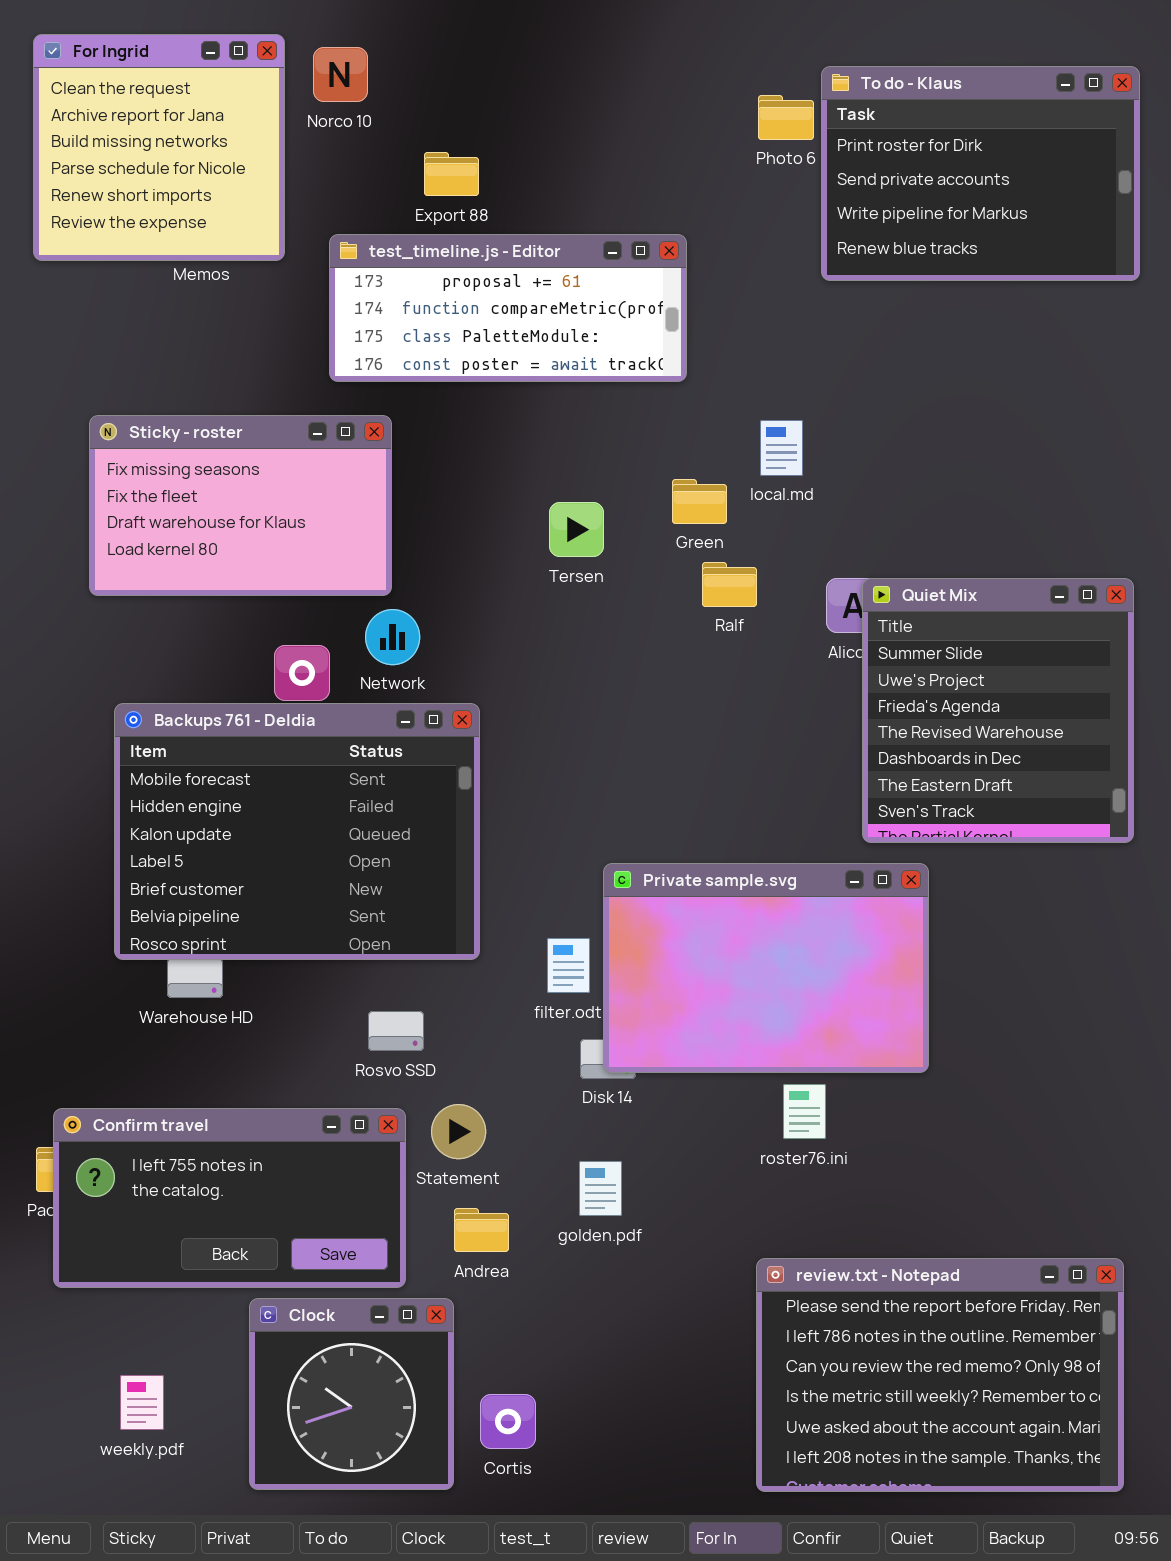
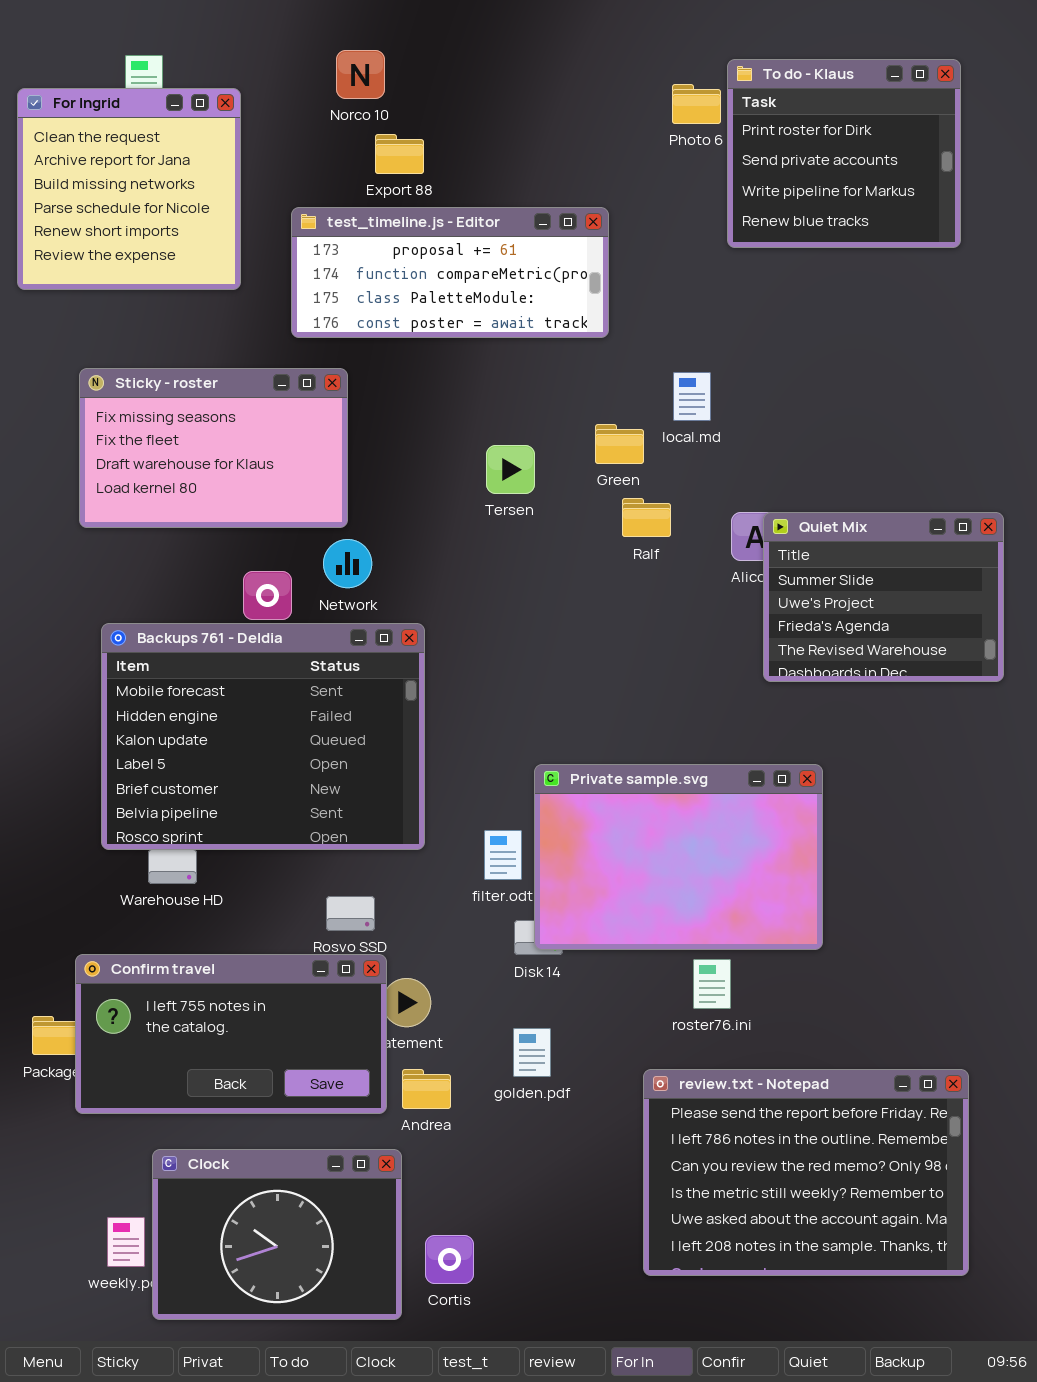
For Ingrid: [33,34,285,261] -> [17,88,241,290], moved
Norco 10: [313,47,368,102] -> [336,50,385,99], moved
To do - Klaus: [821,66,1140,281] -> [727,59,961,248], resized
Quiet Mix: [862,578,1134,843] -> [763,512,1004,682], resized
Confirm travel: [53,1108,406,1288] -> [75,954,387,1114], moved
review.txt - Notepad: [756,1258,1124,1492] -> [643,1069,969,1276], moved
Clock: [249,1298,454,1490] -> [152,1149,402,1320], resized

